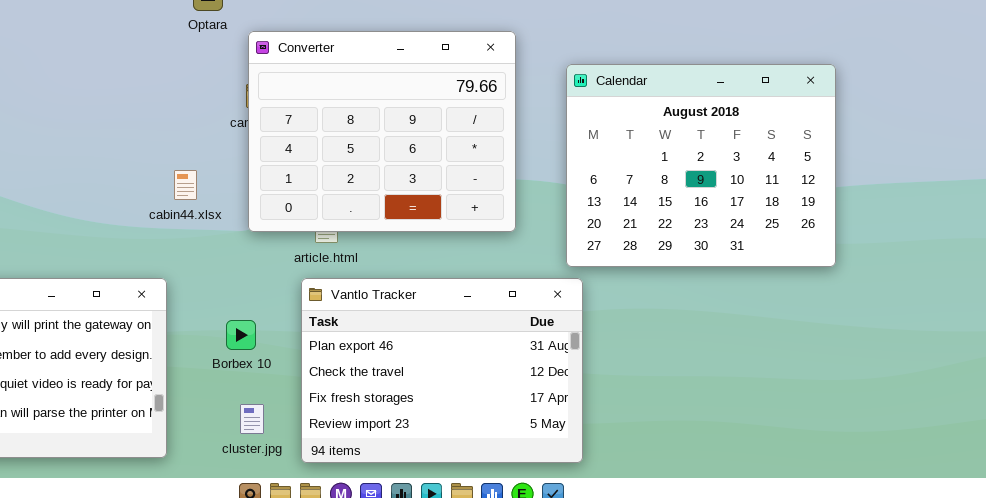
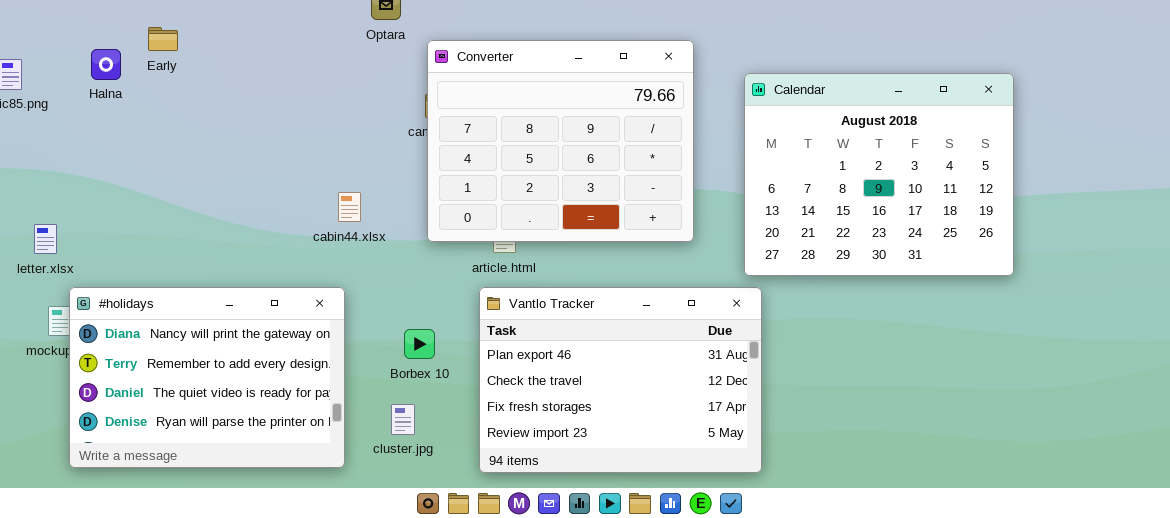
cabin44.xlsx: [174,170,197,200] -> [338,192,361,222], moved
cluster.jpg: [240,404,264,434] -> [391,404,415,435], moved

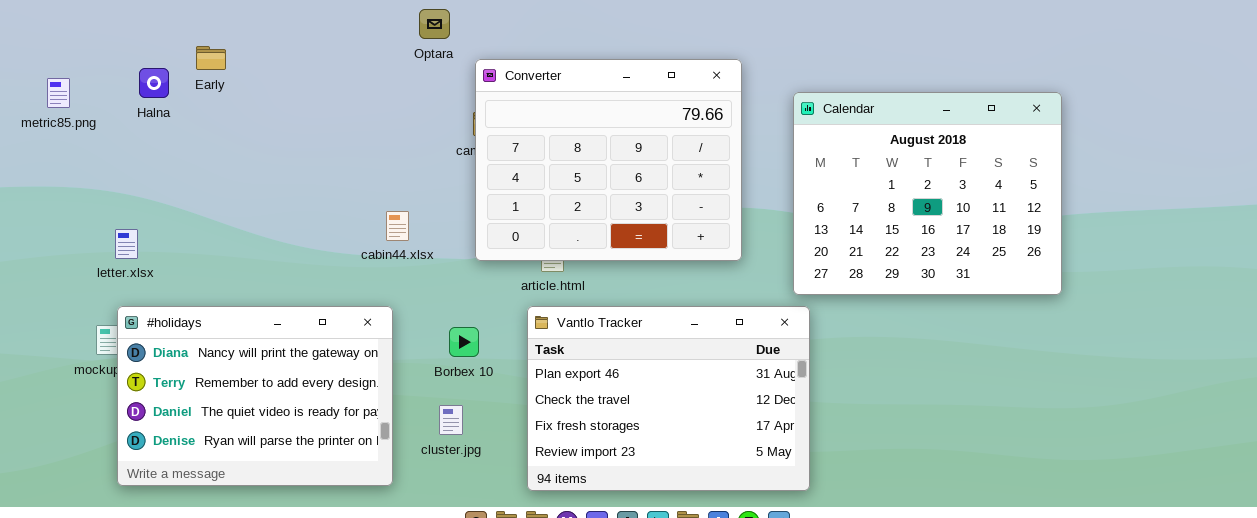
letter.xlsx: [34,224,57,254] -> [115,229,138,259], moved
Borbex 10: [404,329,435,359] -> [449,327,479,357], moved
cluster.jpg: [391,404,415,435] -> [439,405,463,435], moved

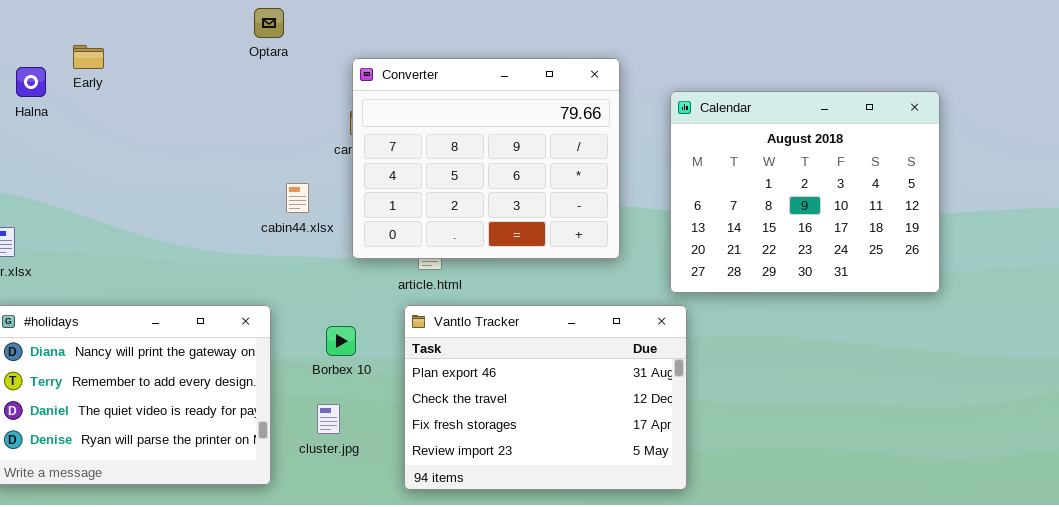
Optara: [419,9,450,39] -> [254,8,284,38], moved
cabin44.xlsx: [386,211,409,241] -> [286,183,309,213], moved

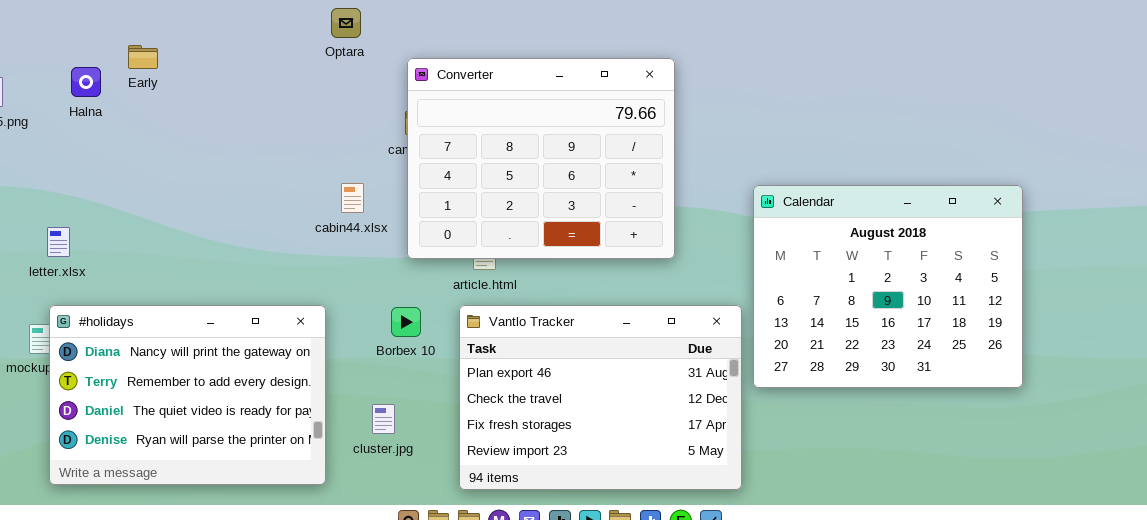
Optara: [254,8,284,38] -> [331,8,361,38], moved
Calendar: [670,91,940,293] -> [753,185,1023,388], moved
Borbex 10: [326,326,356,356] -> [391,307,421,337], moved

